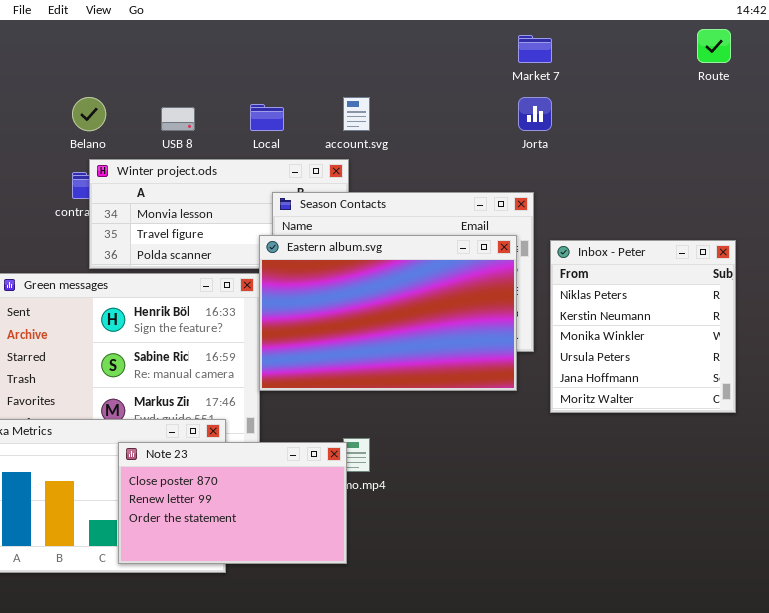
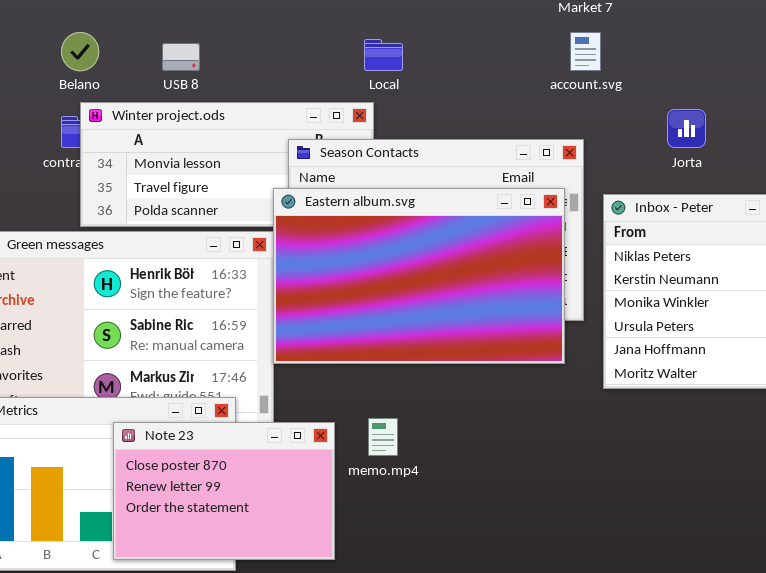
account.svg: [343,97,370,131] -> [570,32,601,71], moved
Jorta: [518,97,552,131] -> [667,109,706,148], moved
Local: [250,104,284,131] -> [364,39,403,71], moved
Note 23: [118,442,347,564] -> [113,422,335,560], resized

